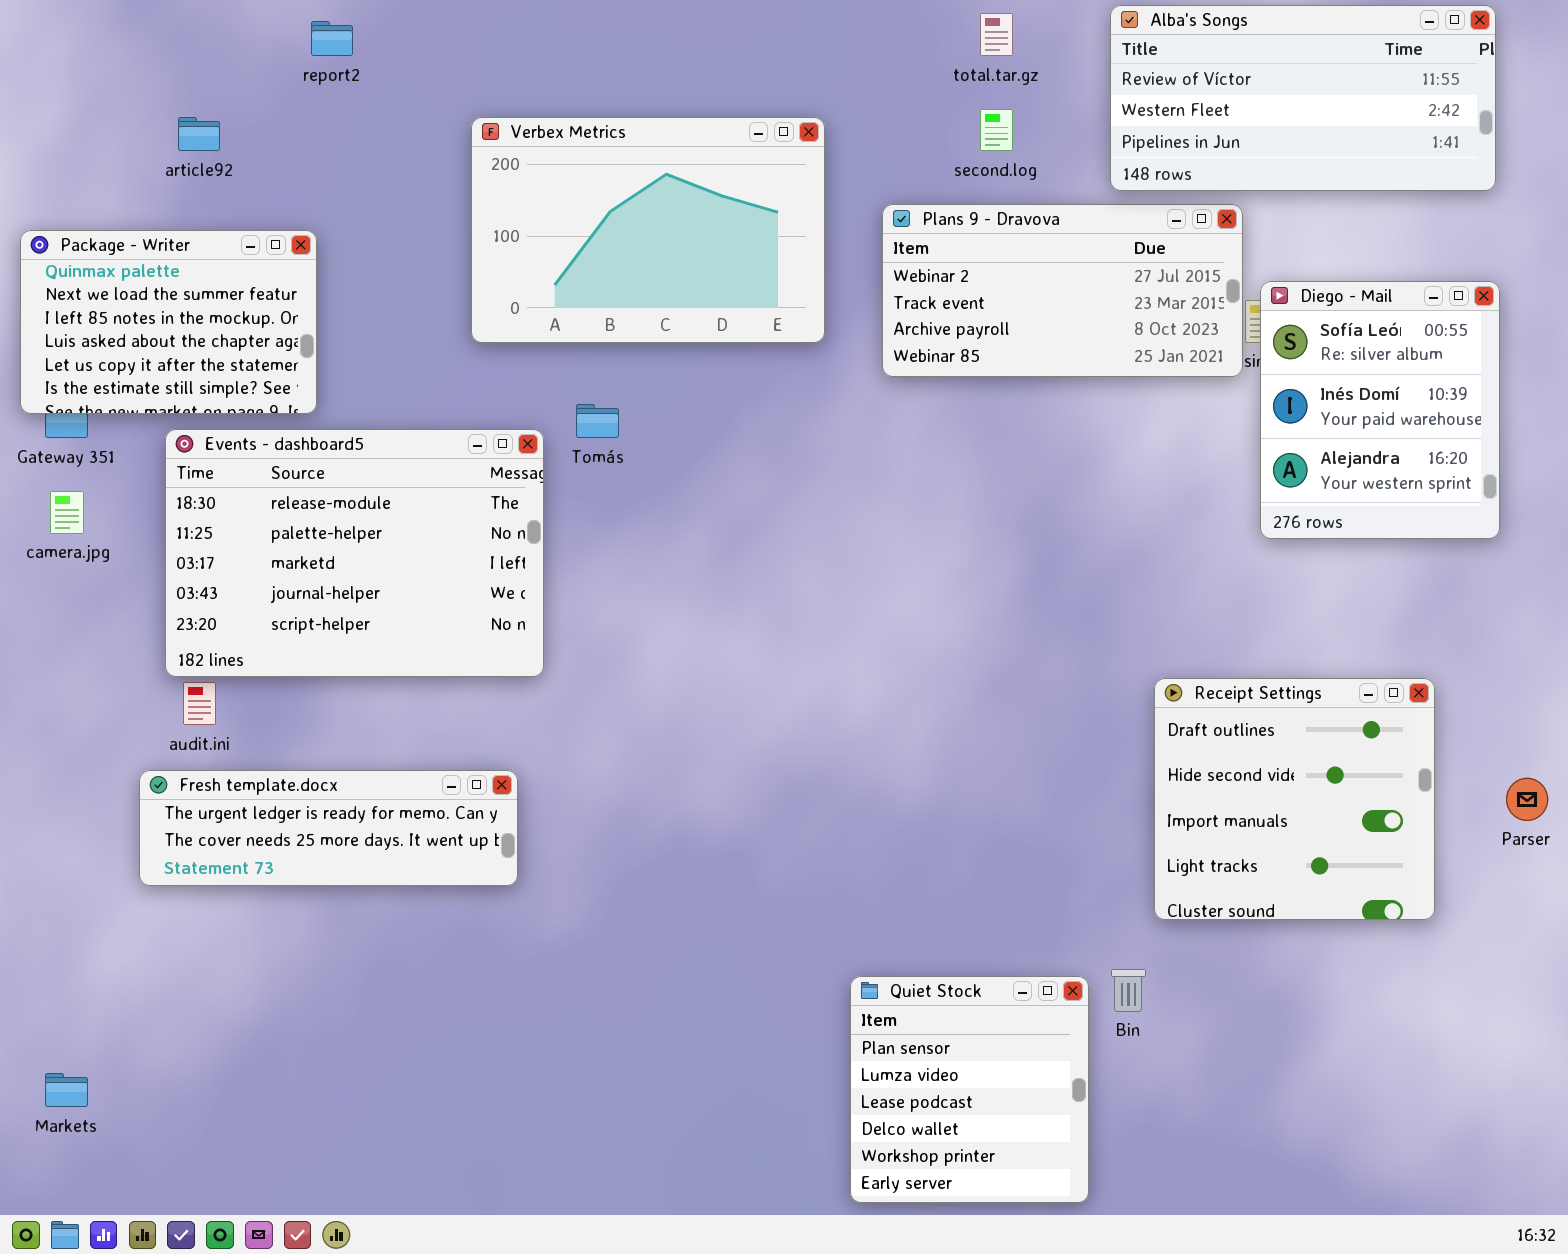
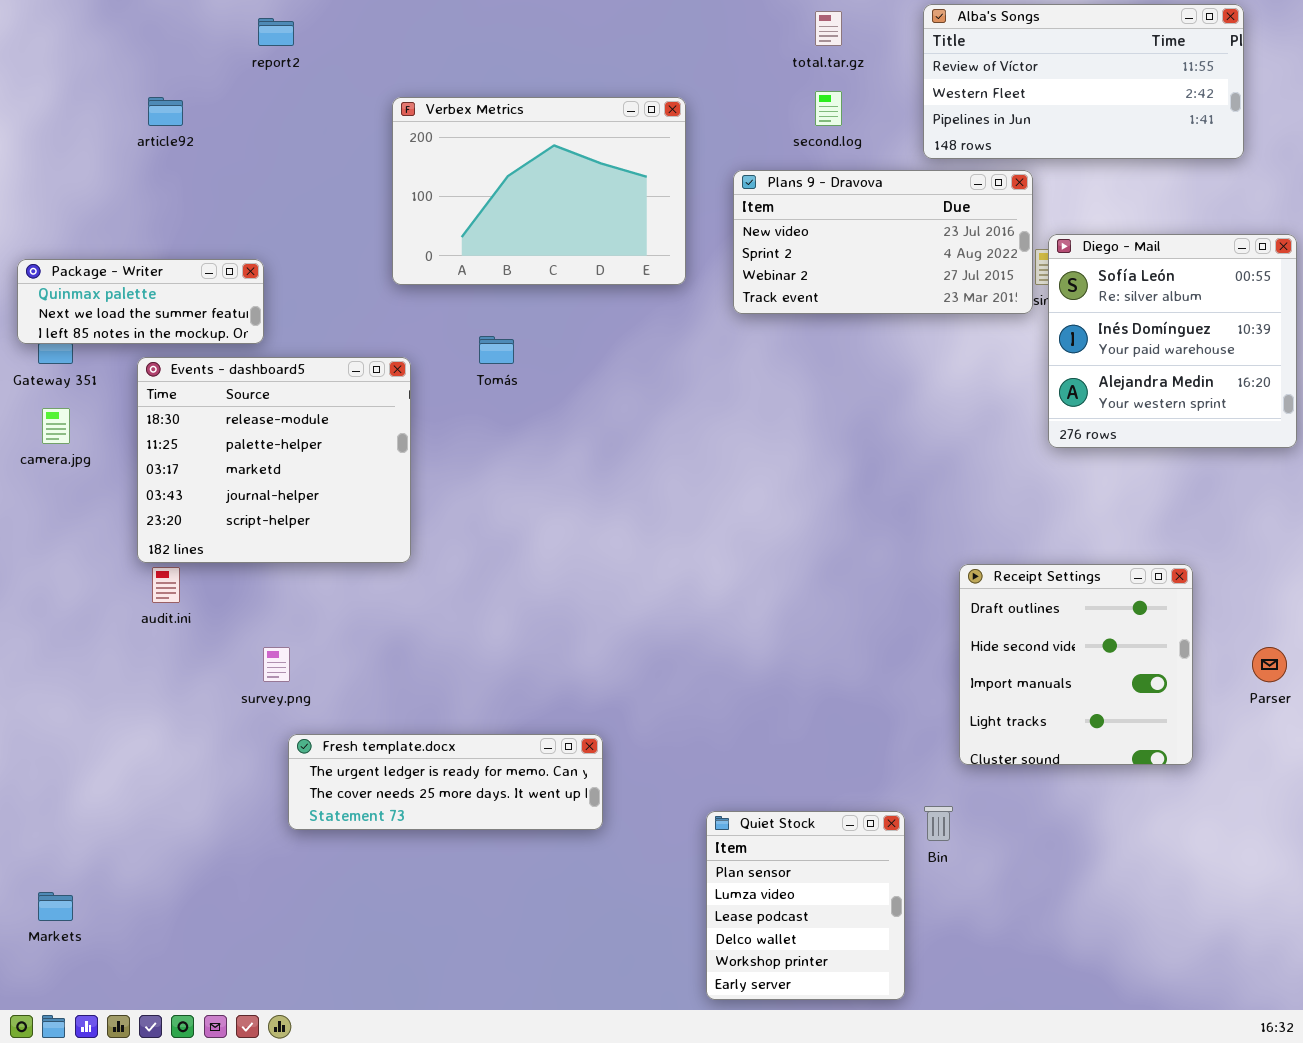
Plans 9 - Dravova: [882,204,1243,377] -> [733,170,1033,314], scrolled up 2 rows
Package - Writer: [20,230,317,414] -> [17,259,264,344], resized
Diego - Mail: [1260,281,1500,539] -> [1048,234,1297,448], resized
Events - dashboard5: [165,429,544,677] -> [137,357,411,563], resized
Fresh template.docx: [139,770,518,886] -> [288,734,603,830], moved

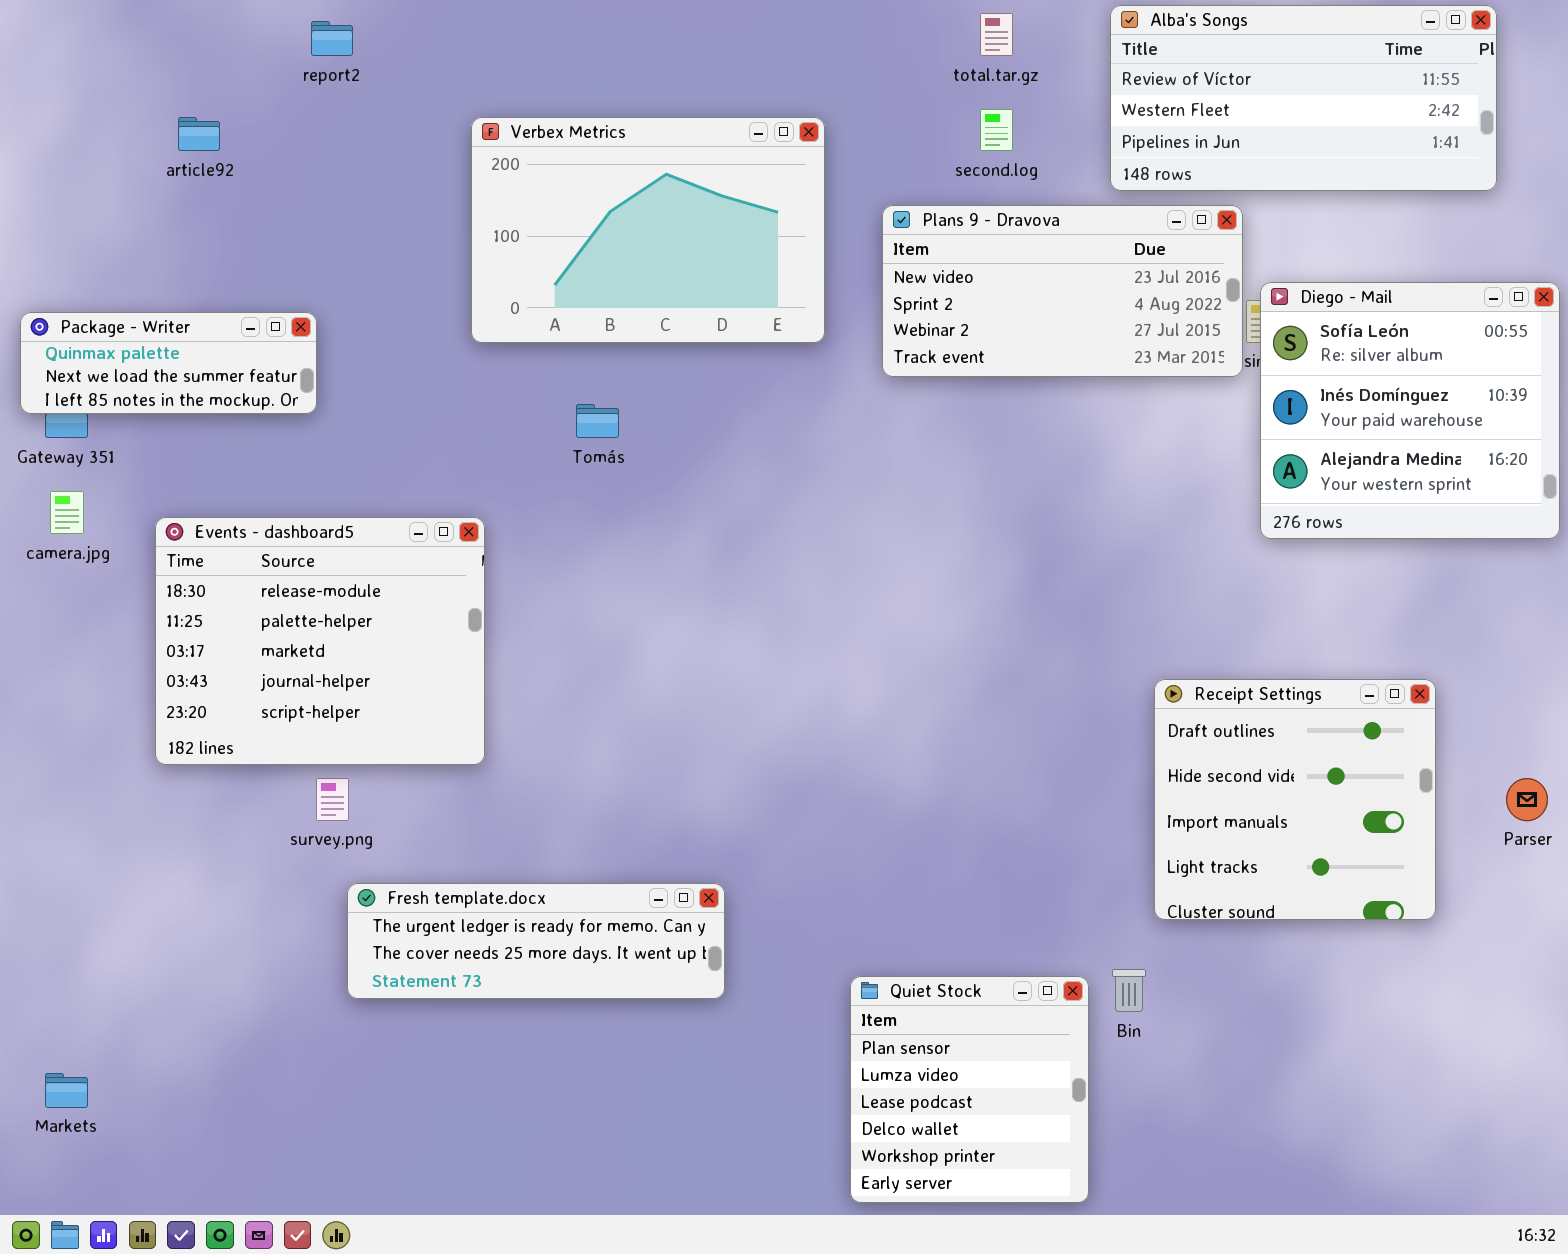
Events - dashboard5: [137,357,411,563] -> [155,517,485,765], moved

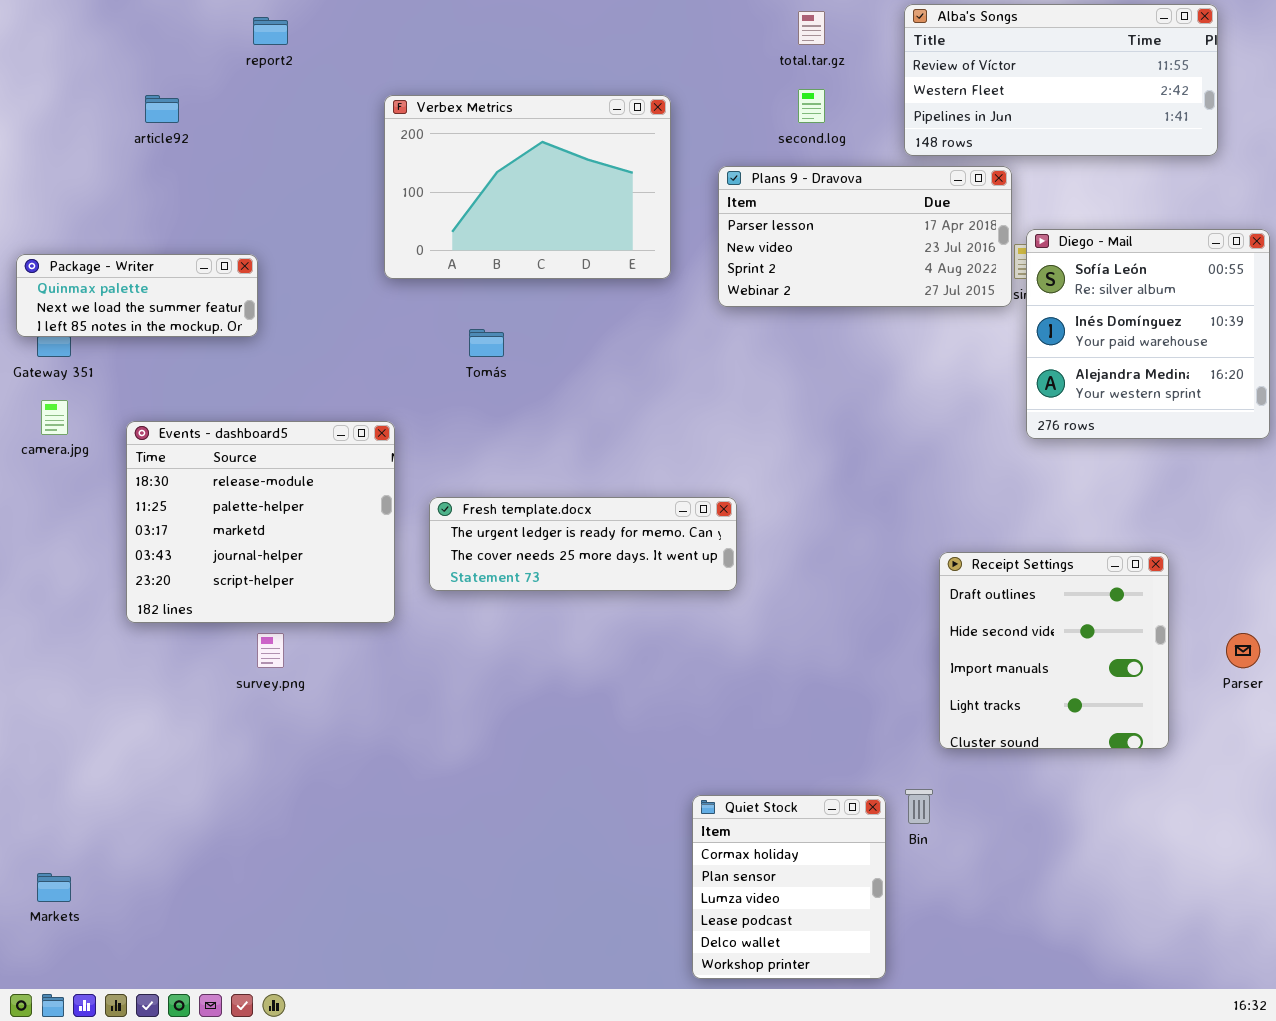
Plans 9 - Dravova: [882,205,1243,377] -> [718,166,1012,307], scrolled up 1 row
Fresh template.docx: [347,883,725,999] -> [429,497,737,591], moved
Quiet Stock: [850,976,1089,1203] -> [692,795,886,979], scrolled up 1 row

